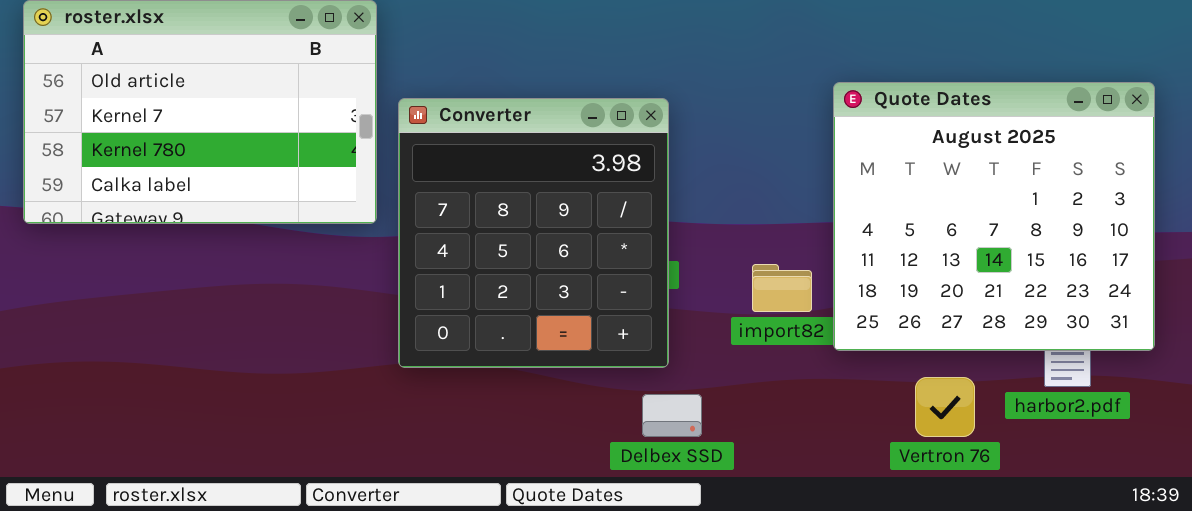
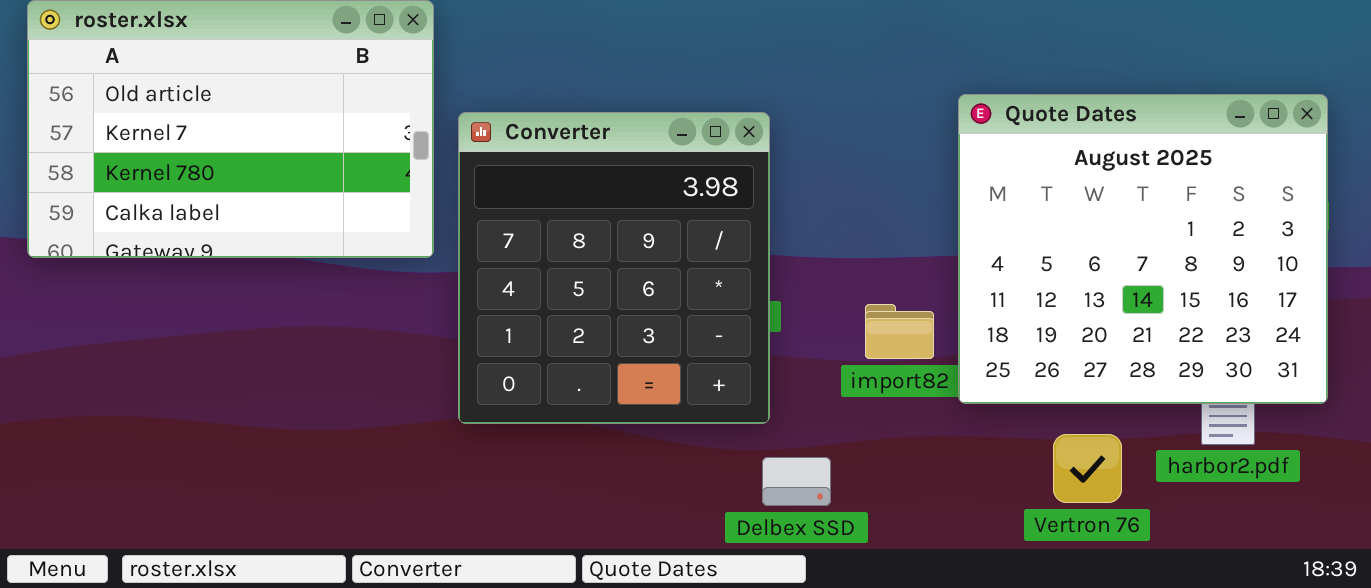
Delbex SSD: [642,394,702,437] -> [762,457,831,506], moved

